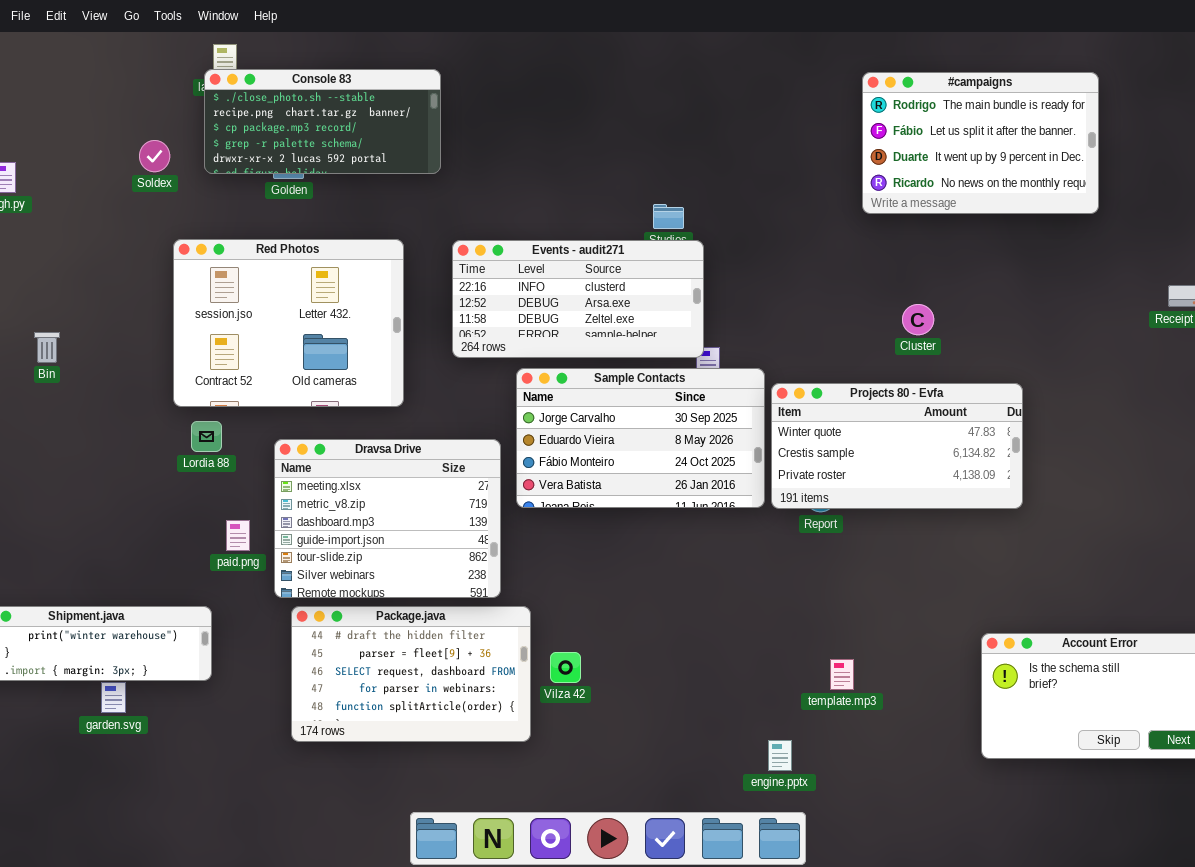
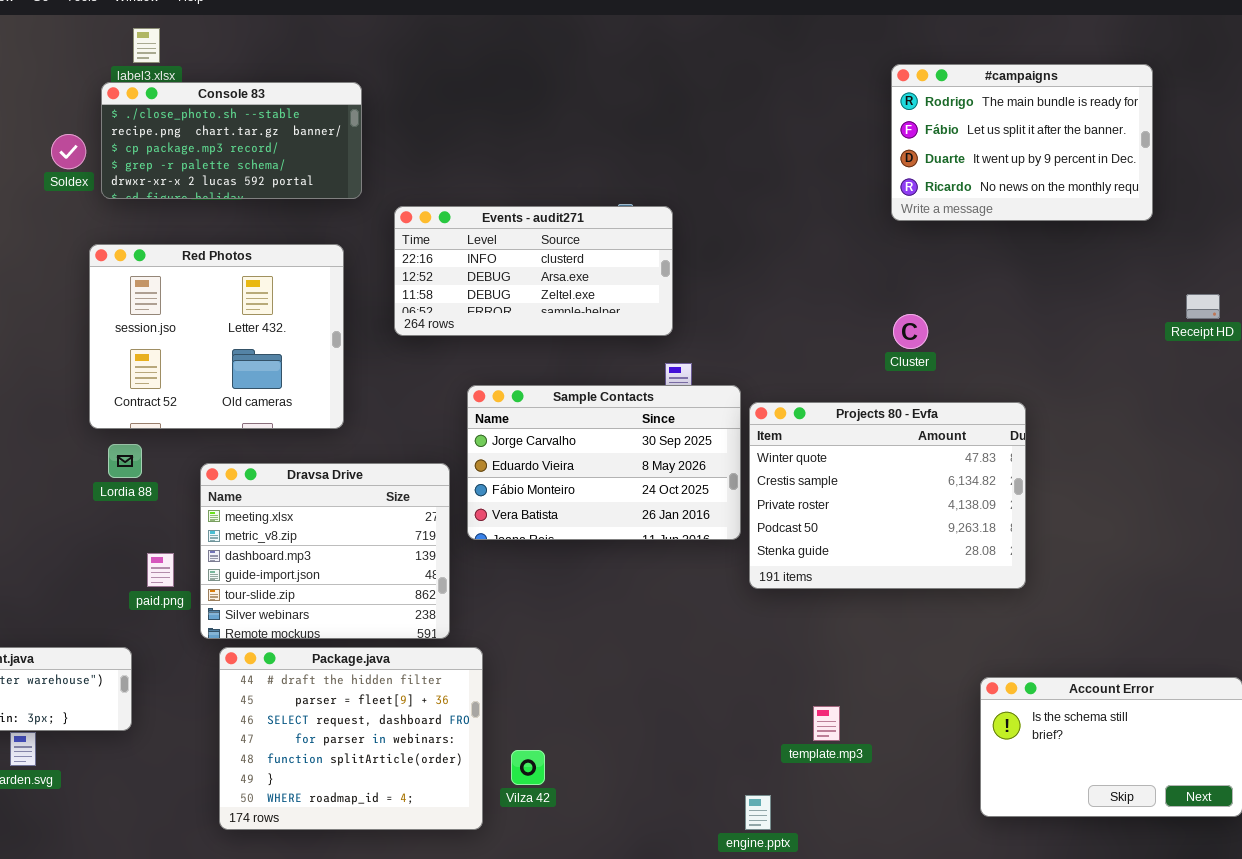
Console 83: [204,69,441,174] -> [101,82,362,199], moved
#campaigns: [862,72,1099,214] -> [891,64,1153,221], moved
Events - audit271: [452,240,704,358] -> [394,206,673,336], moved
Projects 80 - Evfa: [771,383,1023,509] -> [749,402,1026,589], resized
Package.java: [291,606,531,742] -> [219,647,483,830], resized
Vilza 42: [550,652,581,683] -> [511,750,545,785], moved

